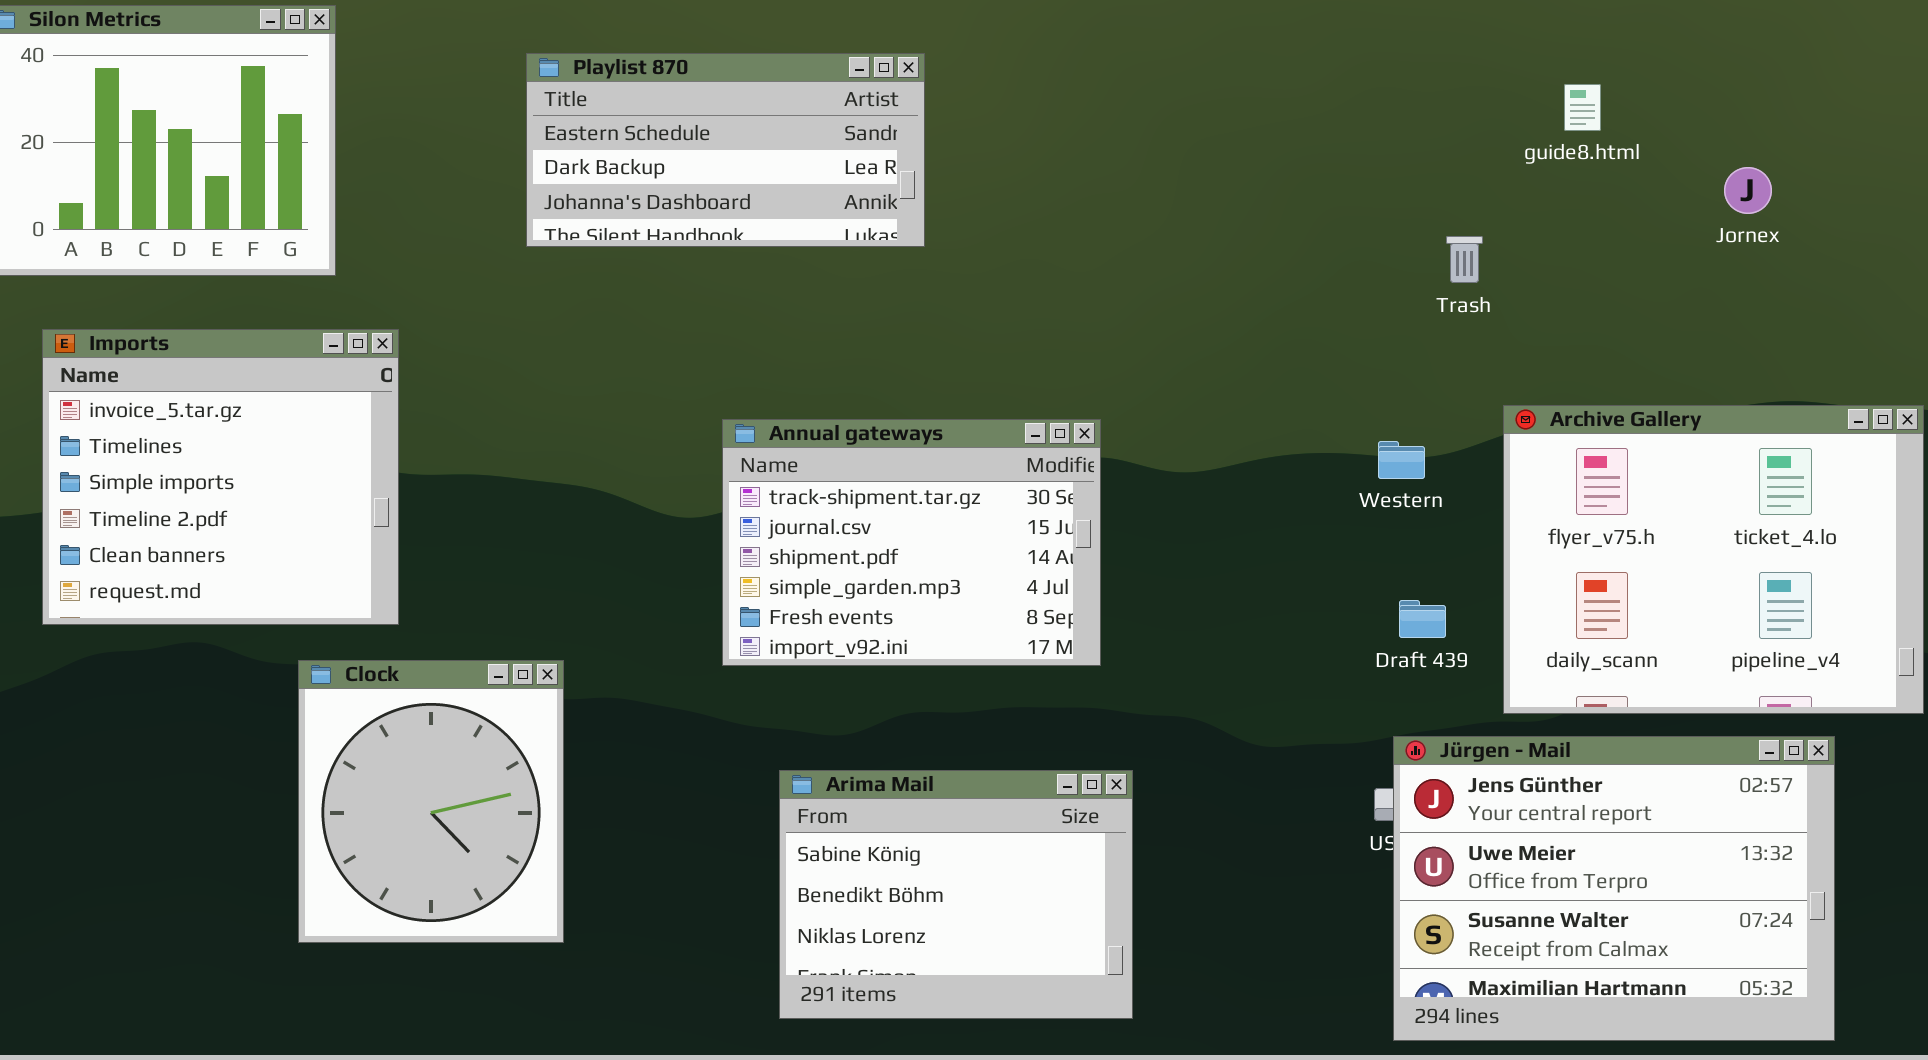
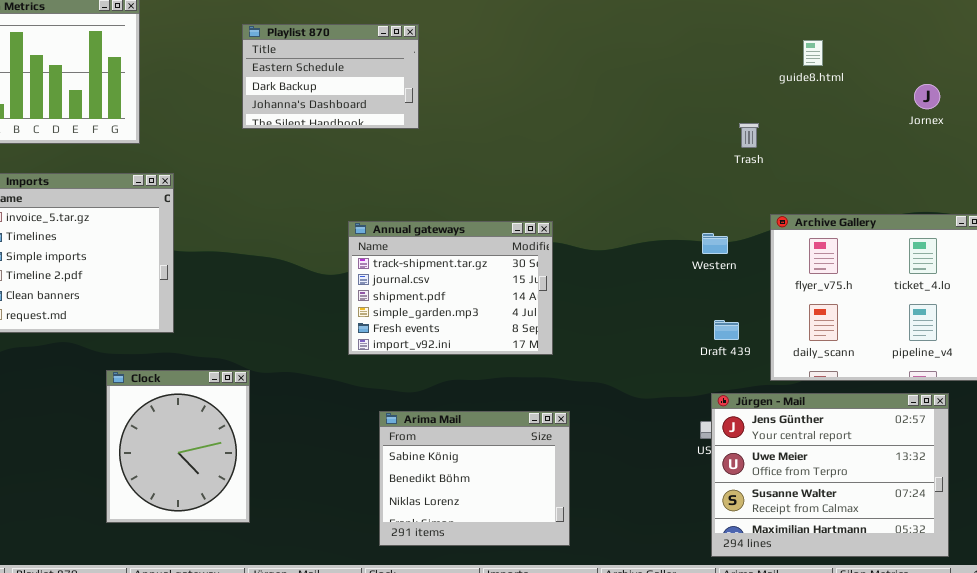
Playlist 870: [526,53,925,247] -> [242,24,419,129], resized
Jornex: [1724,167,1772,214] -> [914,84,940,109], moved
Clock: [298,660,564,943] -> [106,370,250,523], moved

